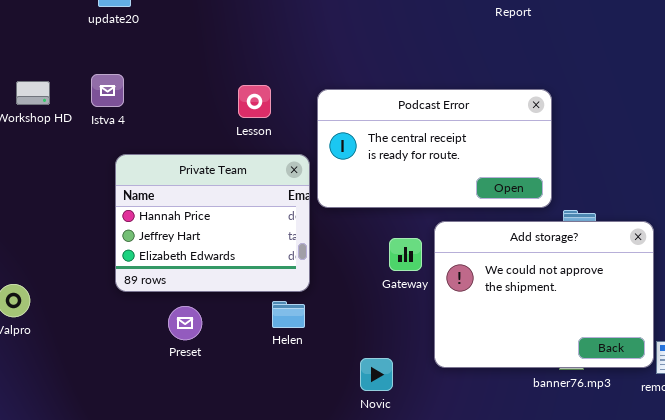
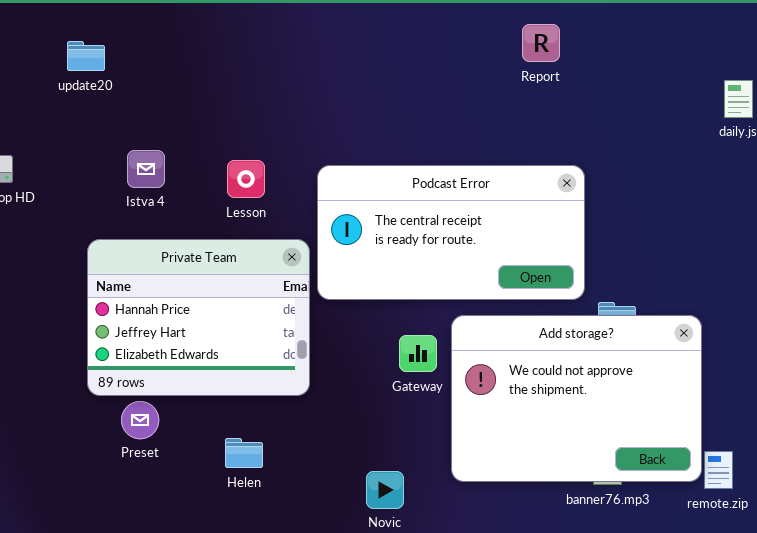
Istva 4: [91,74,124,107] -> [127,150,165,188], moved
Helen: [272,301,305,328] -> [225,438,263,468], moved
Preset: [168,306,202,340] -> [121,401,159,439], moved

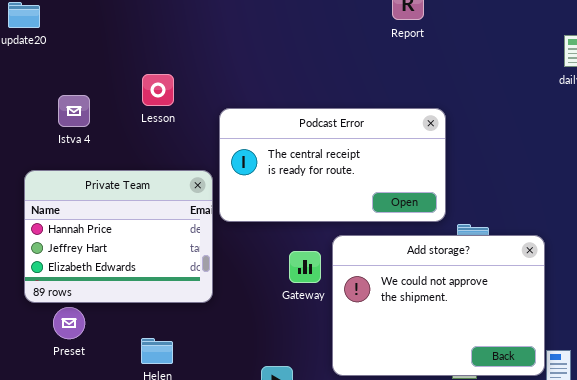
Lesson: [227,160,265,198] -> [142,74,174,106], moved

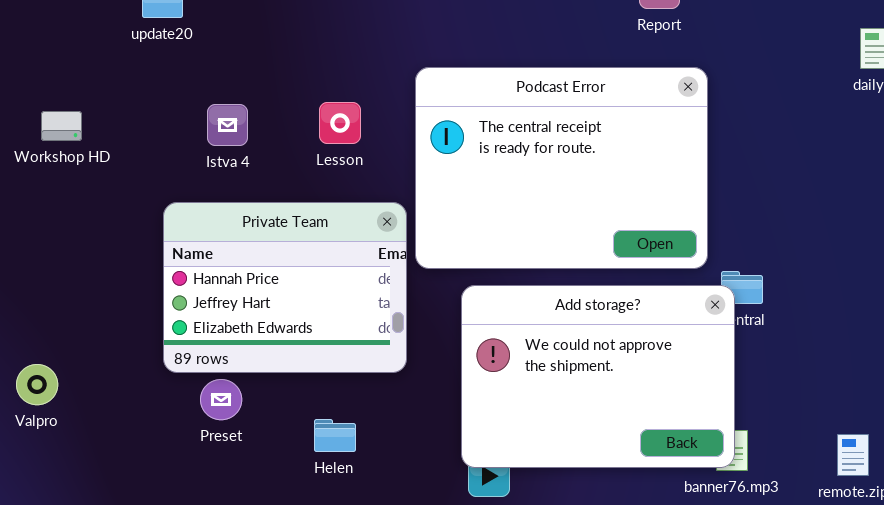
Lesson: [142,74,174,106] -> [319,102,361,144], moved
Podcast Error: [219,108,446,222] -> [415,67,708,269], resized
Add storage?: [332,235,545,376] -> [461,285,735,468], moved

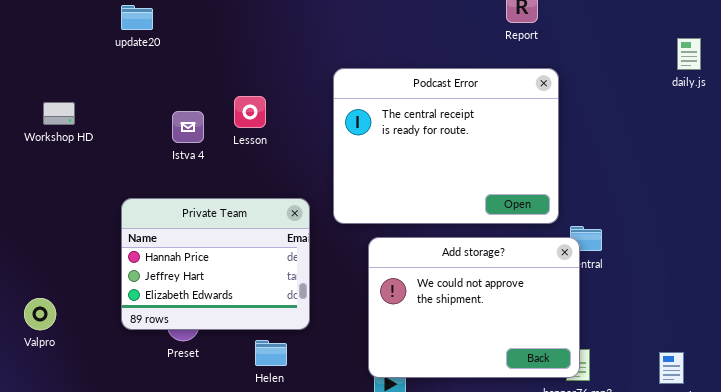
Lesson: [319,102,361,144] -> [234,96,266,128], moved
Istva 4: [207,104,248,146] -> [172,111,204,143], moved
Private Team: [163,202,407,373] -> [121,198,310,330], moved

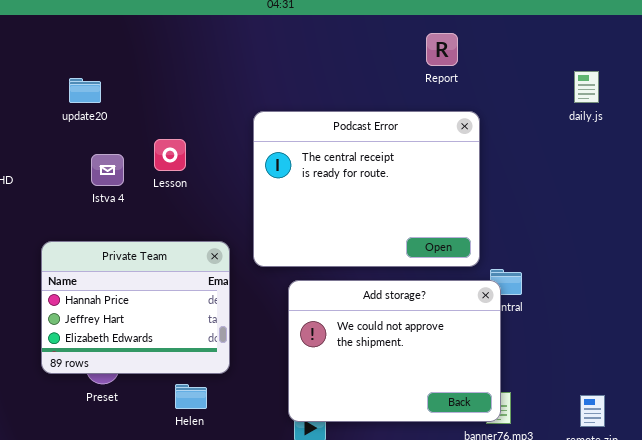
update20: [121,5,153,30] -> [69,78,101,103], moved
daily.js: [677,38,701,70] -> [574,71,599,103], moved

